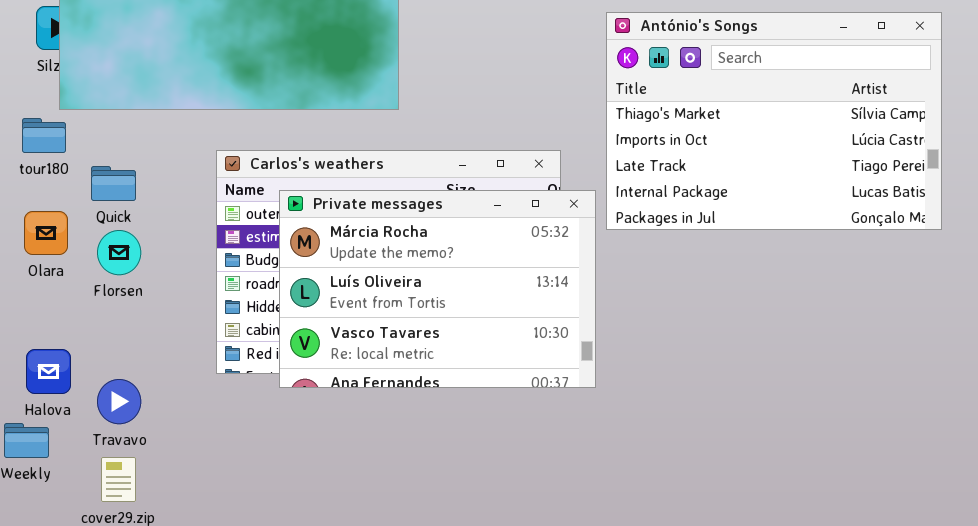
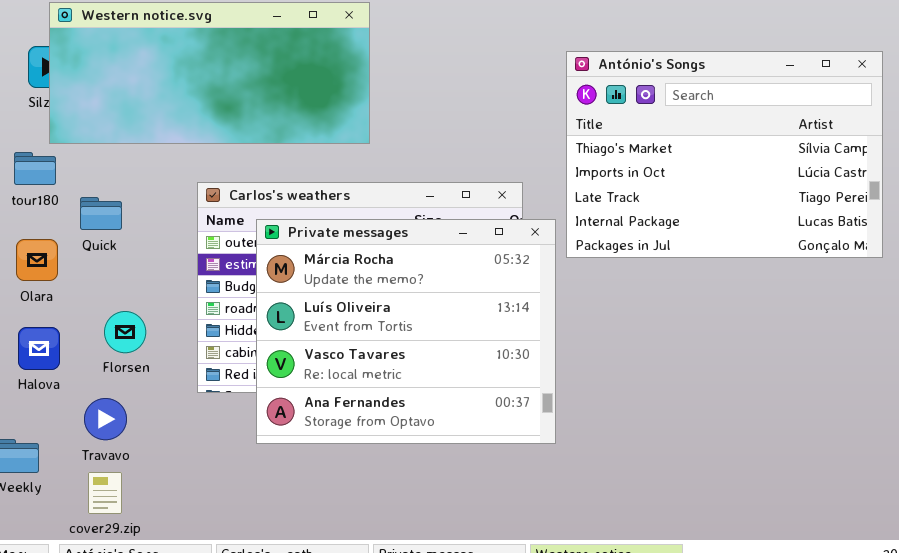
Private messages: [279,190,596,388] -> [256,219,556,444], resized
Florsen: [97,230,141,275] -> [104,311,146,353], moved
Halova: [26,349,71,394] -> [18,327,60,370], moved

